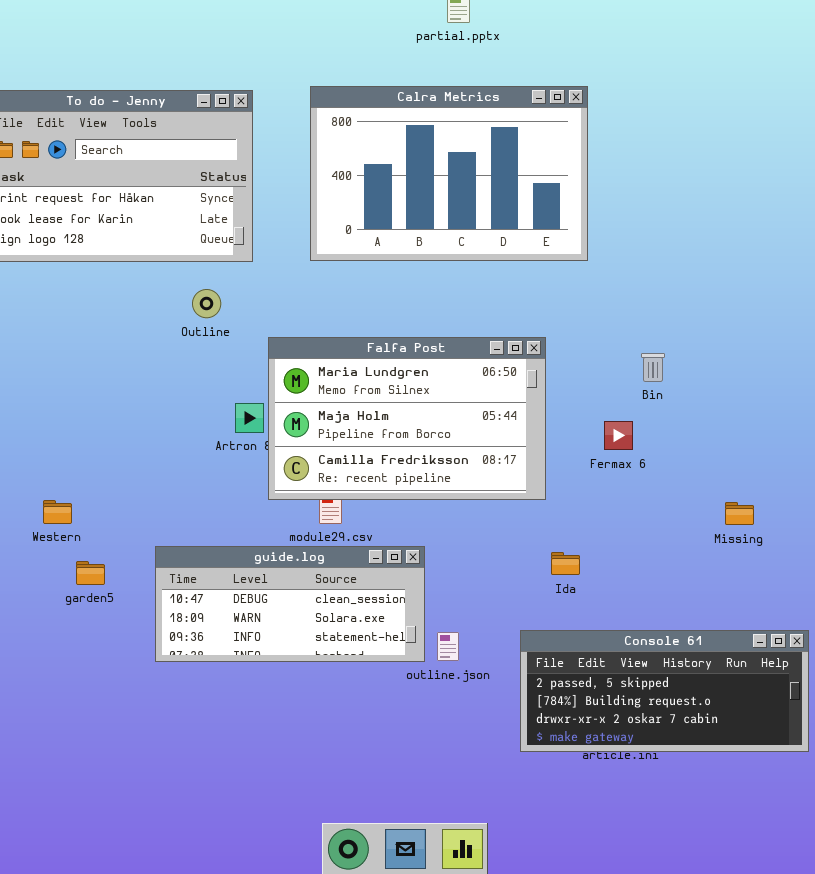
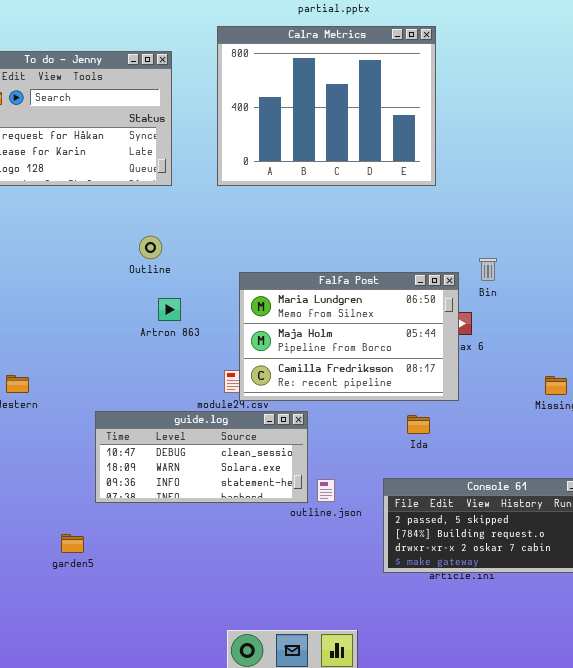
Calra Metrics: [310,86,588,261] -> [217,26,436,186], resized
Outline: [192,289,221,318] -> [139,236,162,259], moved
Falfa Post: [268,337,546,500] -> [239,272,459,401], moved
garden5: [76,561,105,585] -> [61,534,84,553], moved

